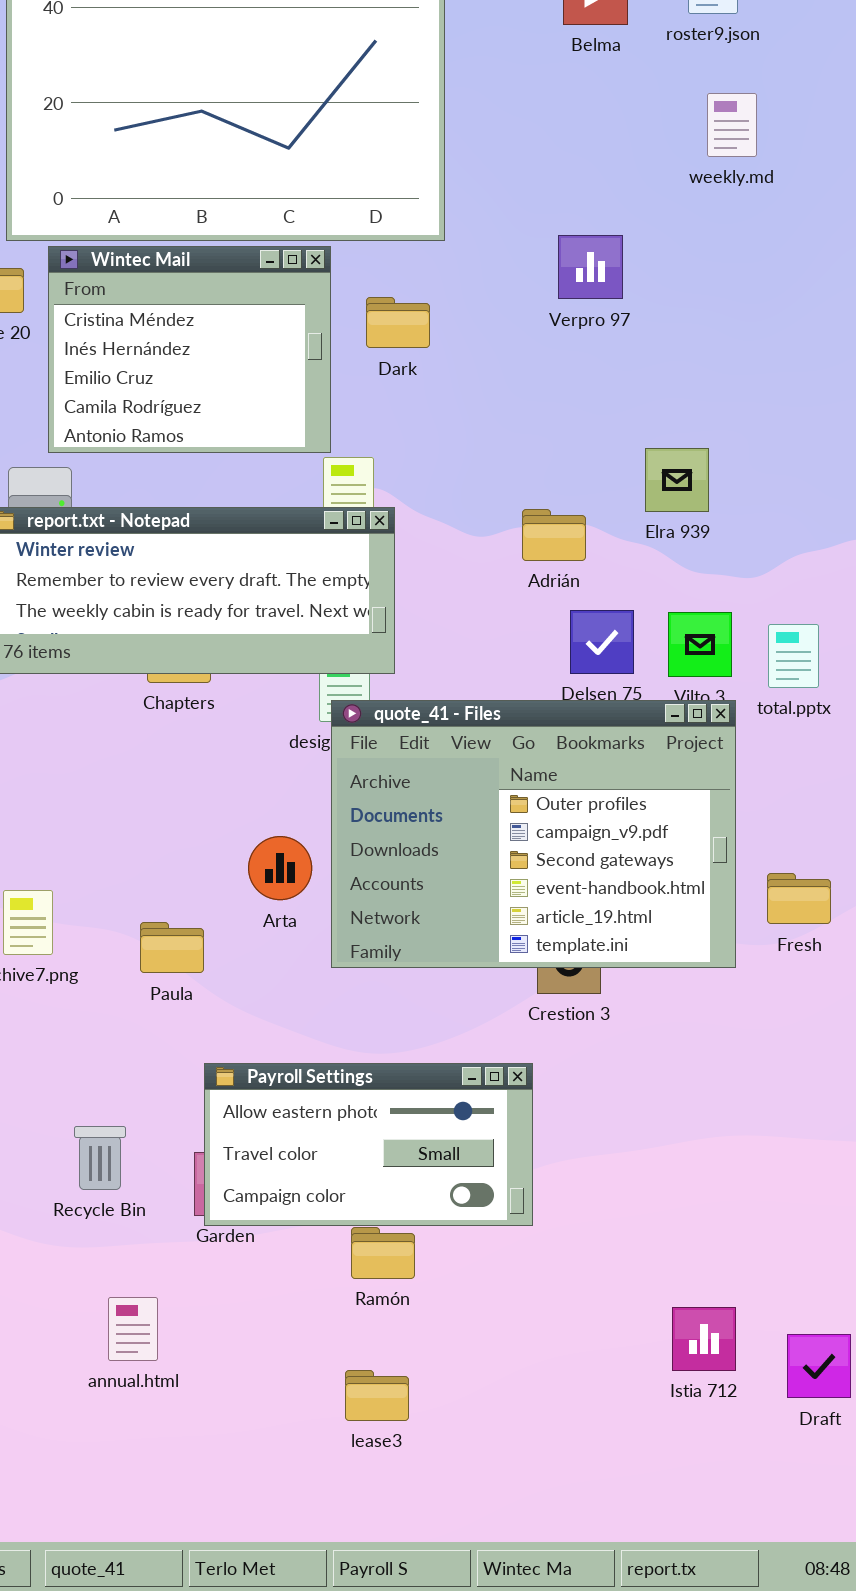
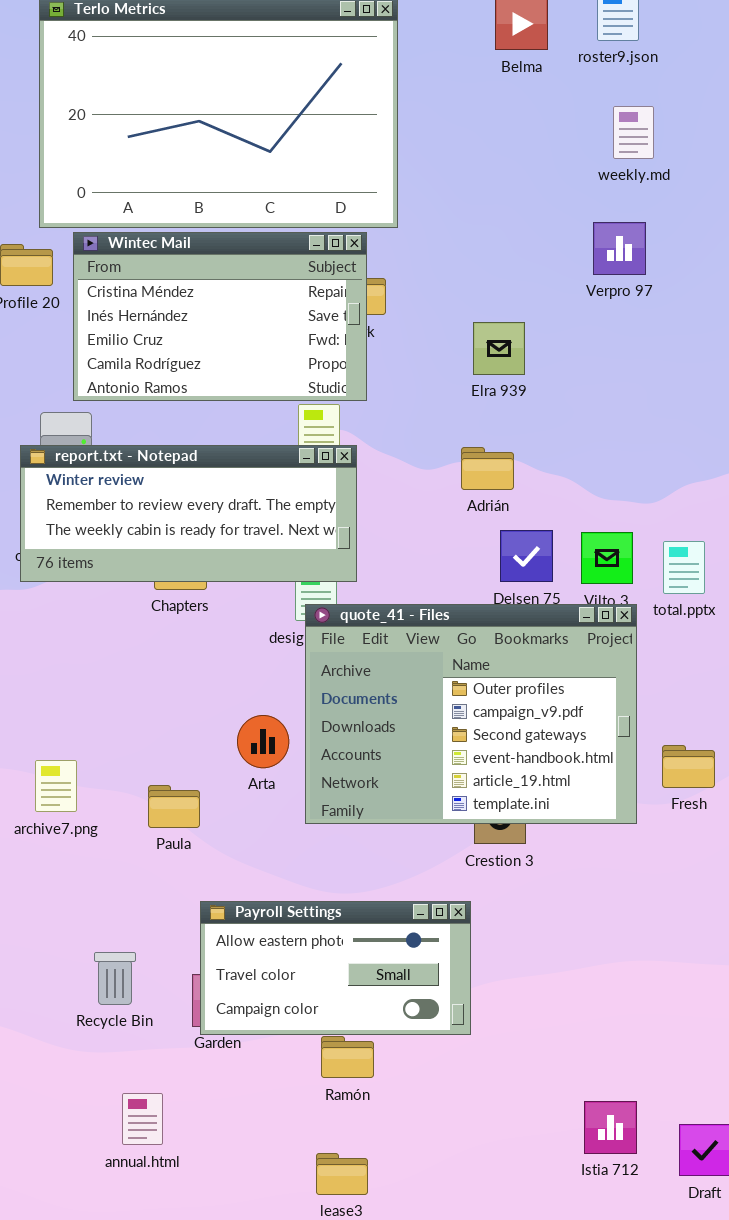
Verpro 97: [558,235,623,299] -> [593,222,646,275], moved
Wintec Mail: [48,246,331,453] -> [73,232,367,401], resized
Elra 939: [645,448,709,512] -> [473,322,525,375], moved

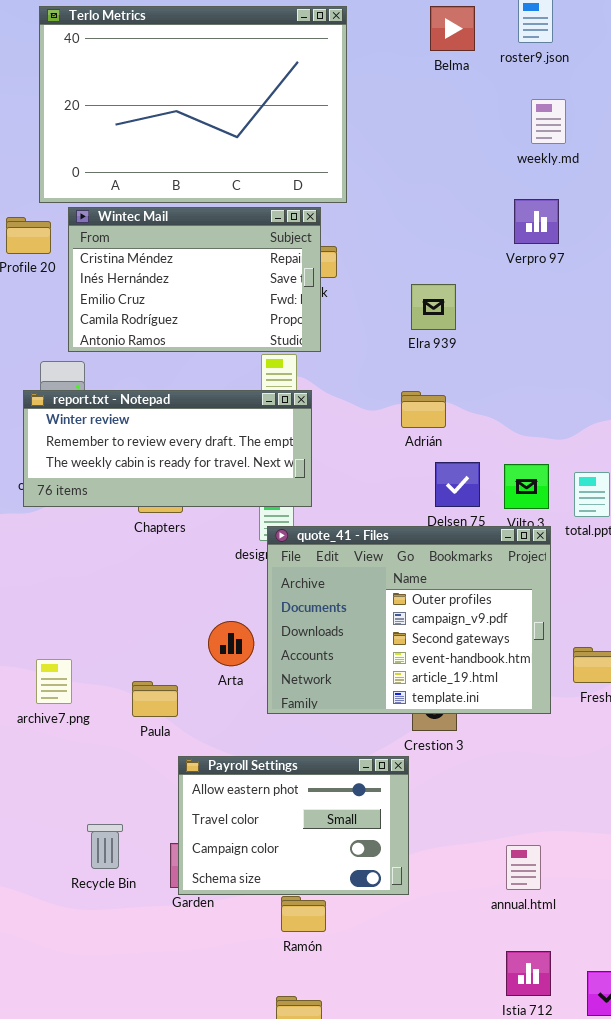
Payroll Settings: [200,901,471,1035] -> [178,756,409,895], resized
annual.html: [122,1093,163,1145] -> [506,845,541,890], moved

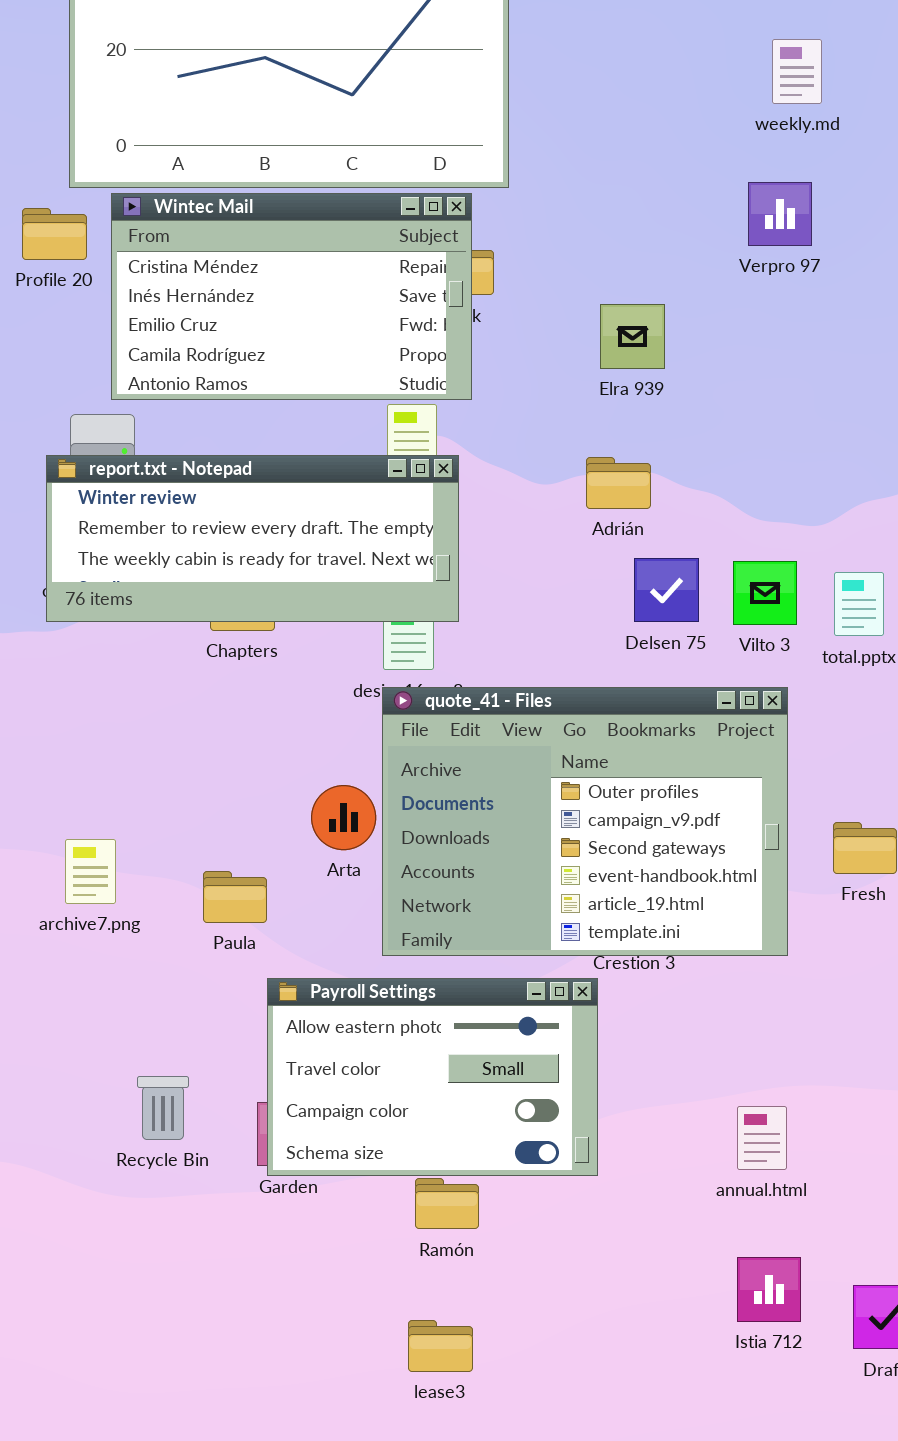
quote_41 - Files: [267,526,551,714] -> [382,687,788,956], moved

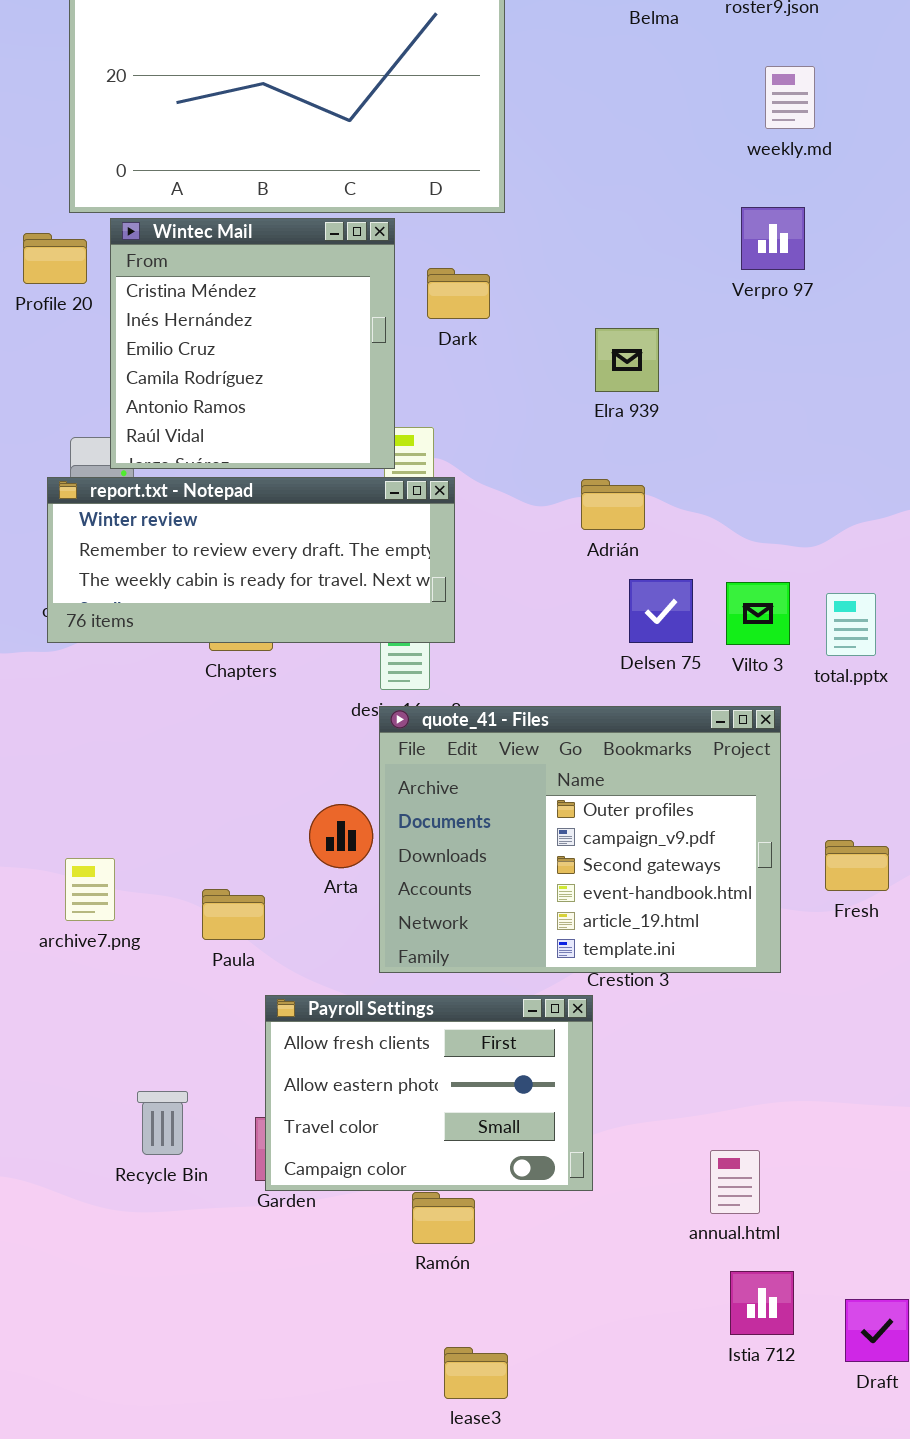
Wintec Mail: [111,193,472,400] -> [110,218,395,469], resized
Payroll Settings: [267,978,598,1176] -> [265,995,593,1191], scrolled up 1 row
annual.html: [737,1106,787,1170] -> [710,1150,760,1214], moved
lease3: [408,1320,473,1372] -> [444,1347,508,1399], moved

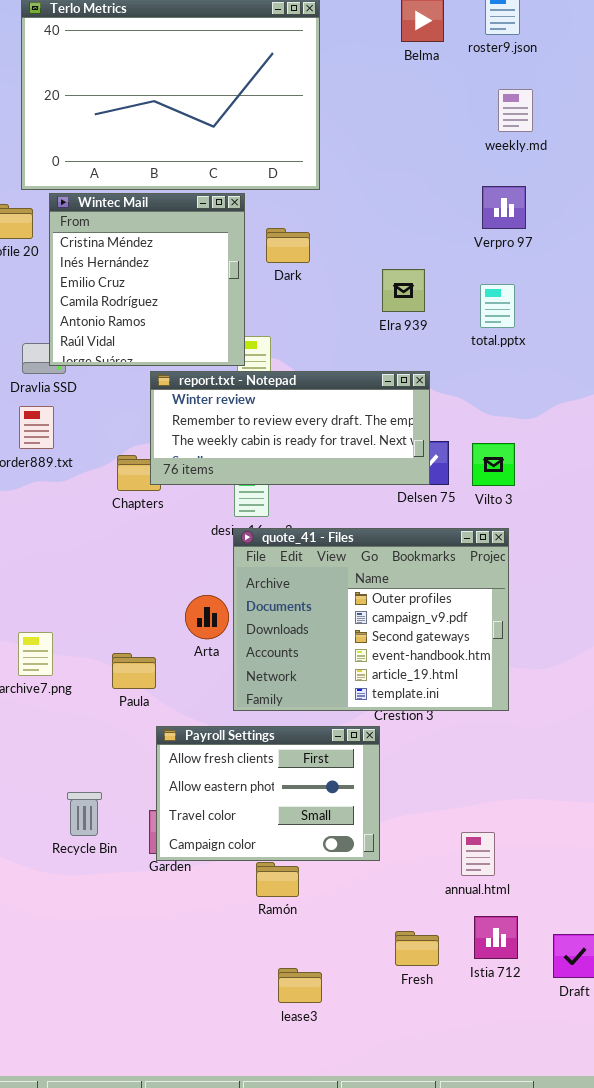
report.txt - Notepad: [47,477,455,643] -> [150,371,430,485], moved
total.pptx: [826,593,876,656] -> [480,284,515,328], moved
Fresh: [825,840,889,891] -> [395,931,439,966], moved

